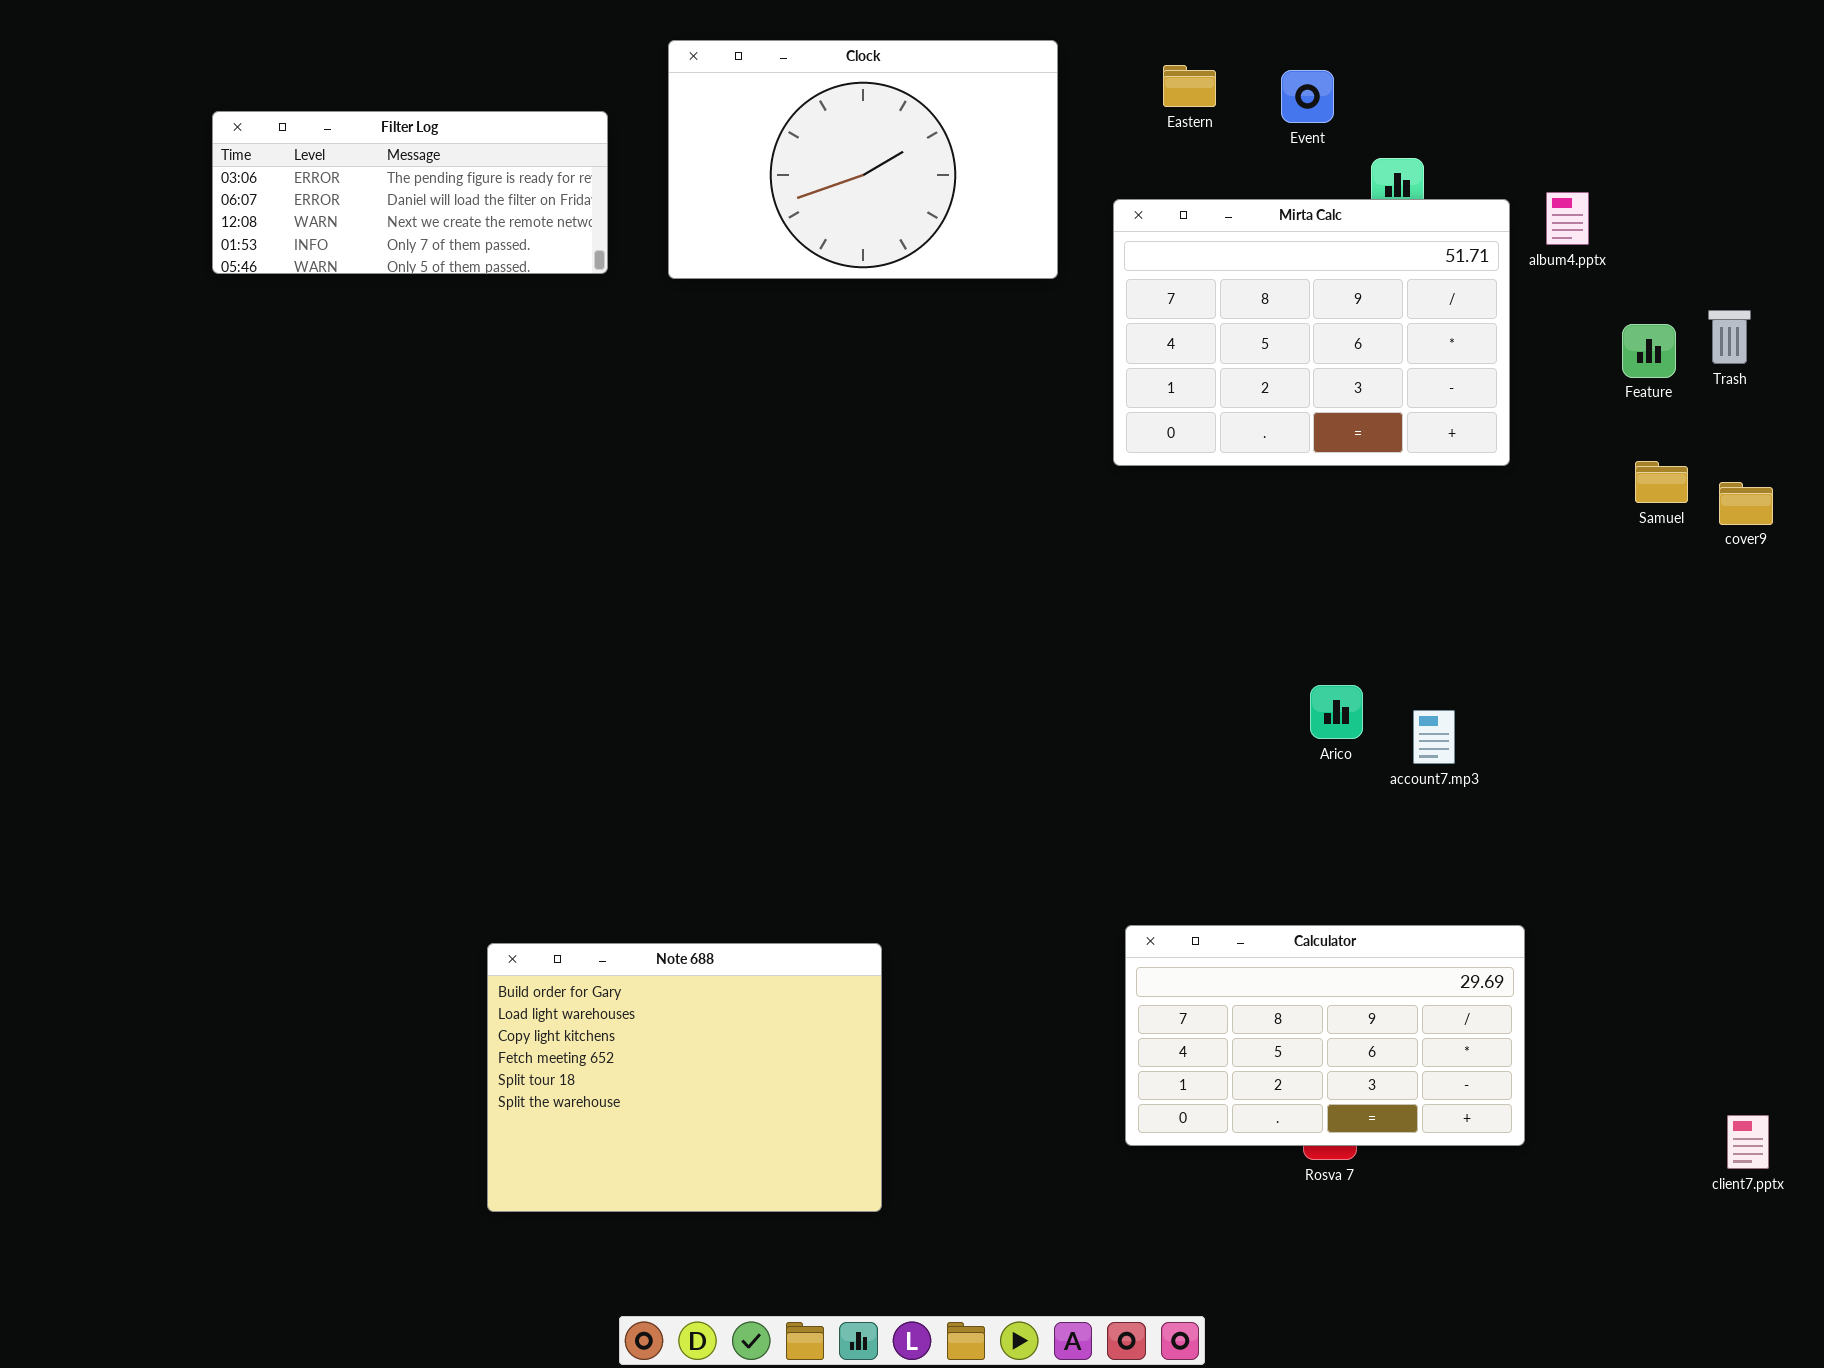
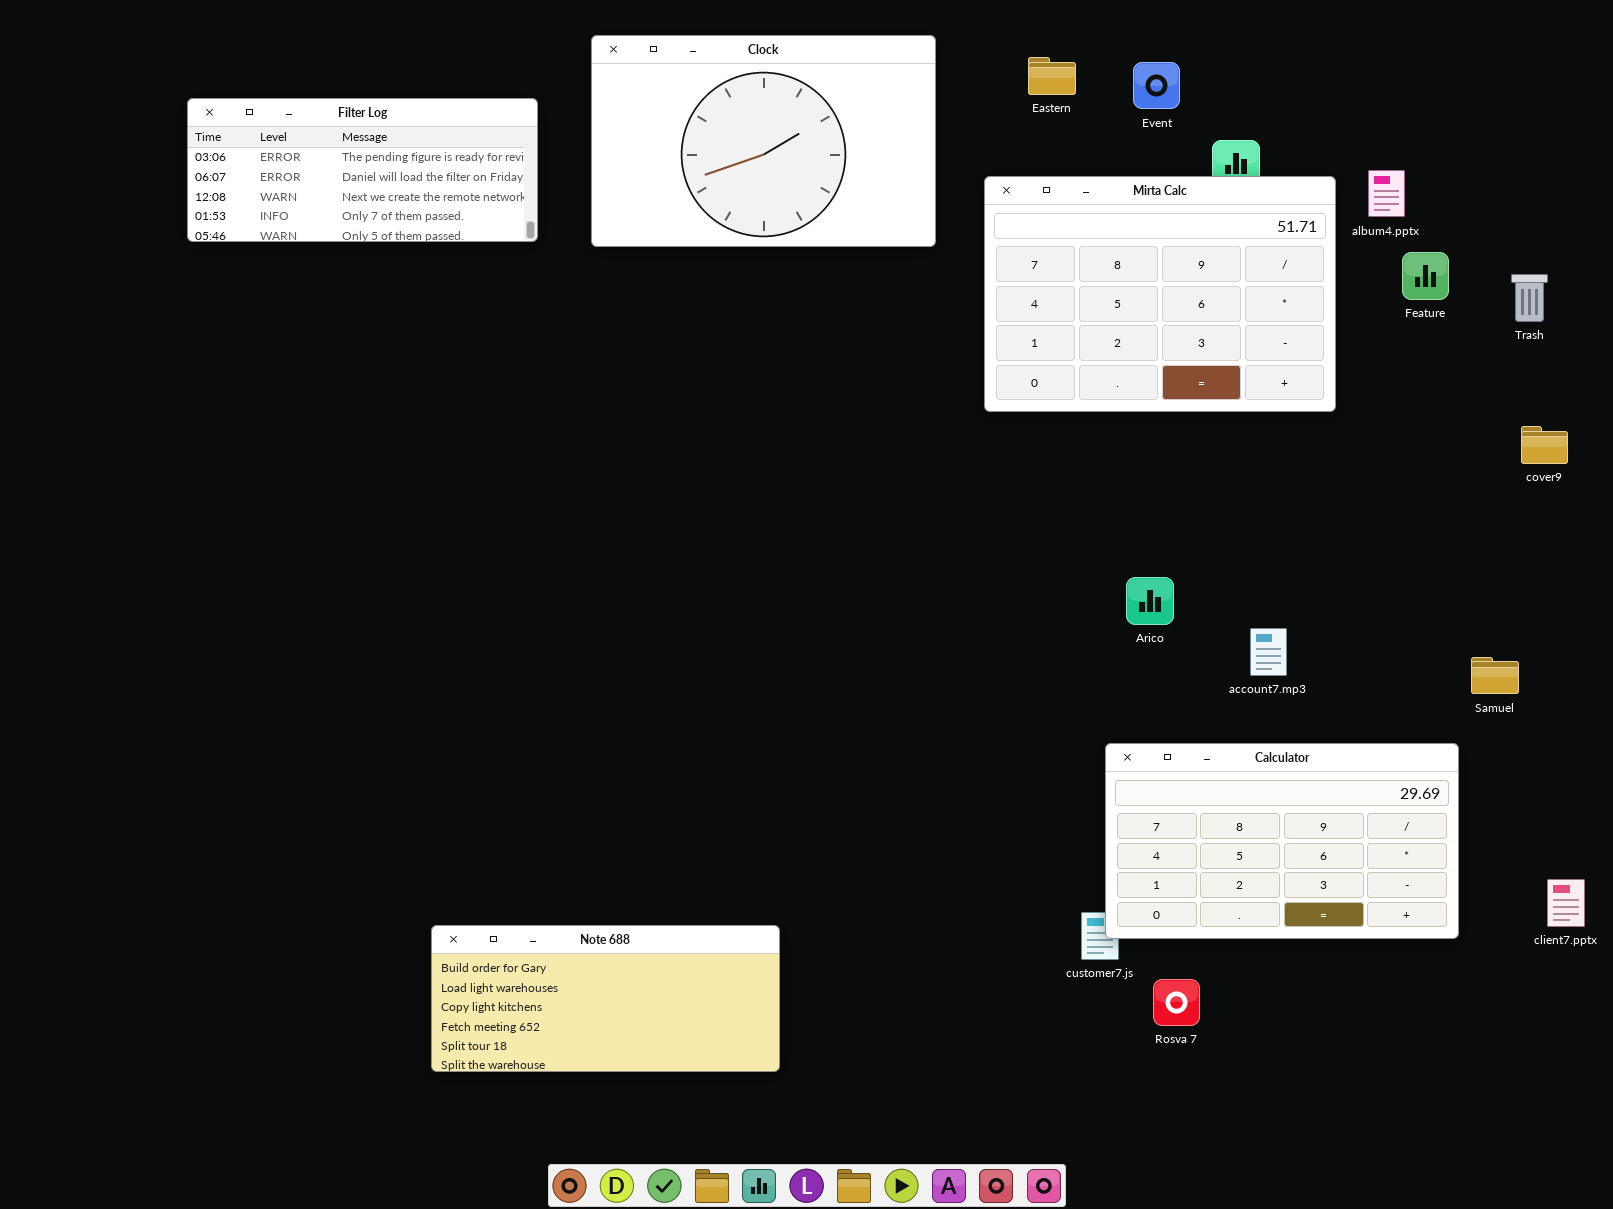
Feature: [1622,324,1676,378] -> [1402,252,1449,300], moved
Samuel: [1635,461,1688,503] -> [1471,657,1519,694], moved
Arico: [1310,685,1363,739] -> [1126,577,1174,625], moved
Calculator: [1125,925,1525,1146] -> [1105,743,1459,939], moved
Note 688: [487,943,882,1212] -> [431,925,780,1072], resized
client7.pptx: [1727,1115,1769,1169] -> [1547,879,1585,927], moved

